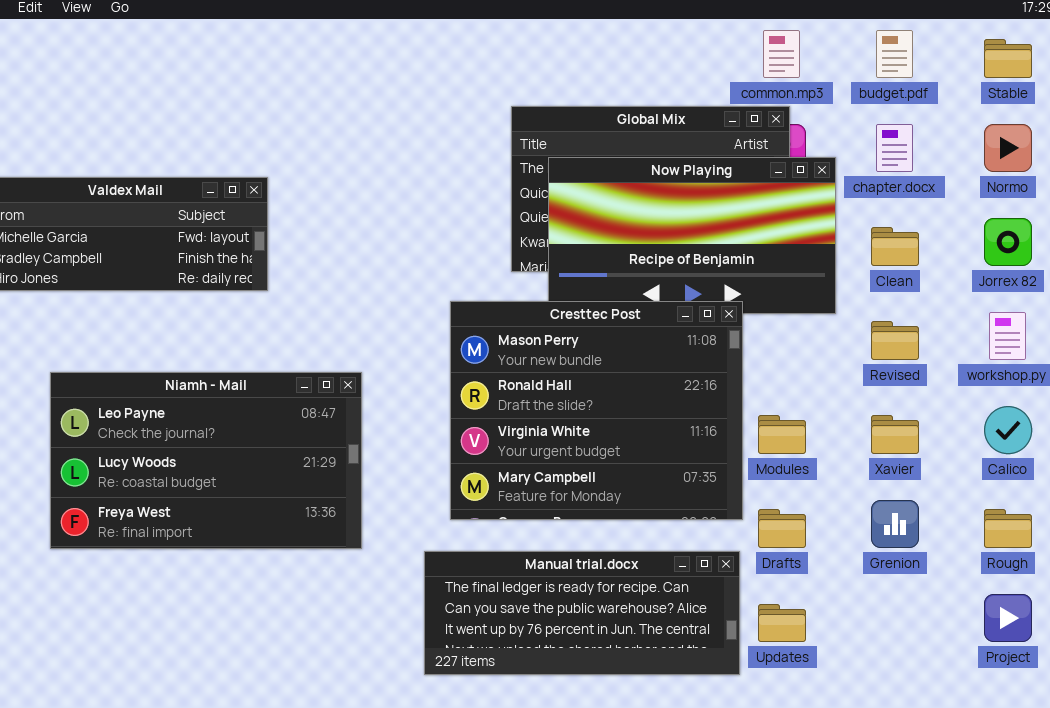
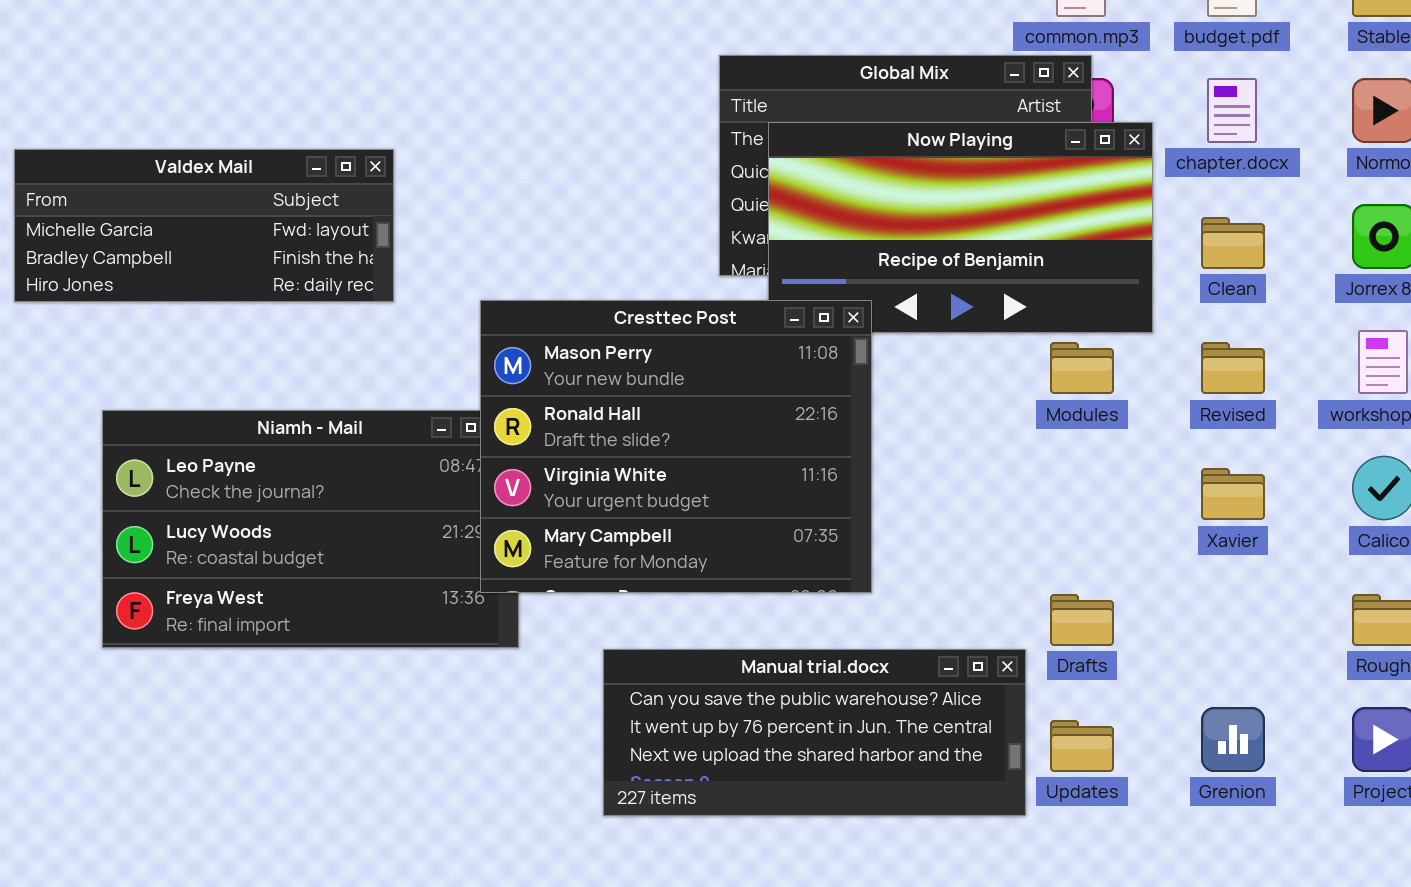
Cresttec Post: [450,301,743,520] -> [480,300,872,593], moved
Modules: [758,415,806,454] -> [1050,342,1114,394], moved
Grenion: [871,500,919,548] -> [1201,707,1265,772], moved
Manual trial.docx: [424,551,740,675] -> [603,649,1026,816], scrolled down 1 row

